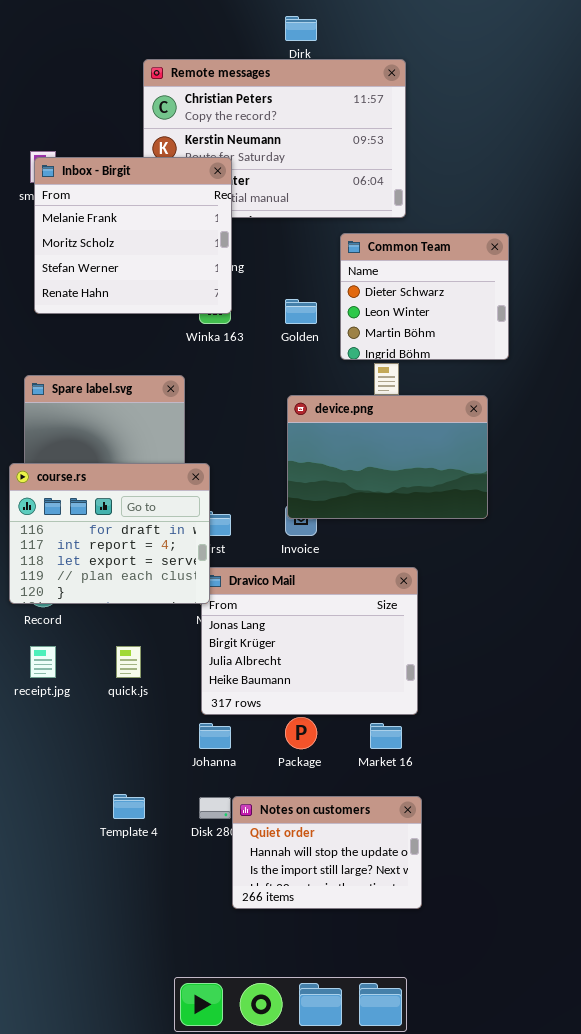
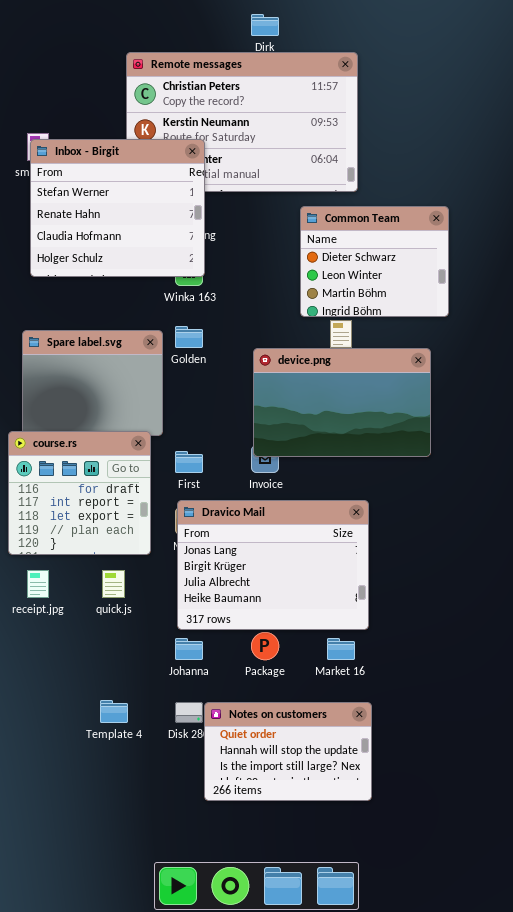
Inbox - Birgit: [34,157,232,314] -> [30,139,205,277], scrolled down 2 rows
Golden: [285,299,317,324] -> [175,326,203,348], moved
course.rs: [9,463,210,604] -> [8,431,151,555], moved, resized

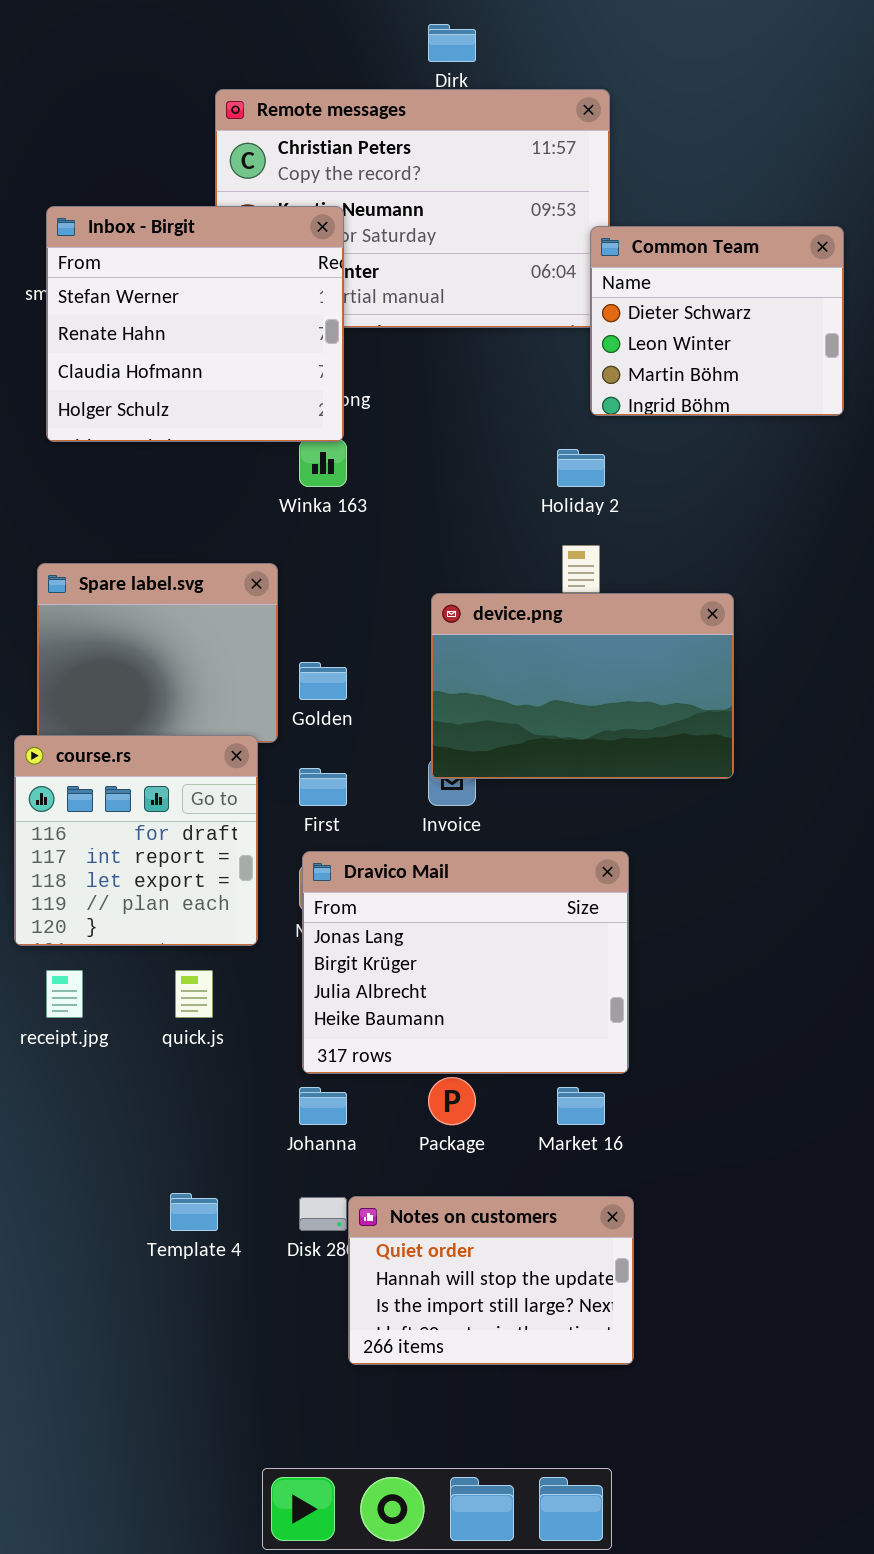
Inbox - Birgit: [30,139,205,277] -> [46,206,344,442], moved
Common Team: [300,206,449,317] -> [590,226,844,416], moved
Golden: [175,326,203,348] -> [299,662,347,700], moved

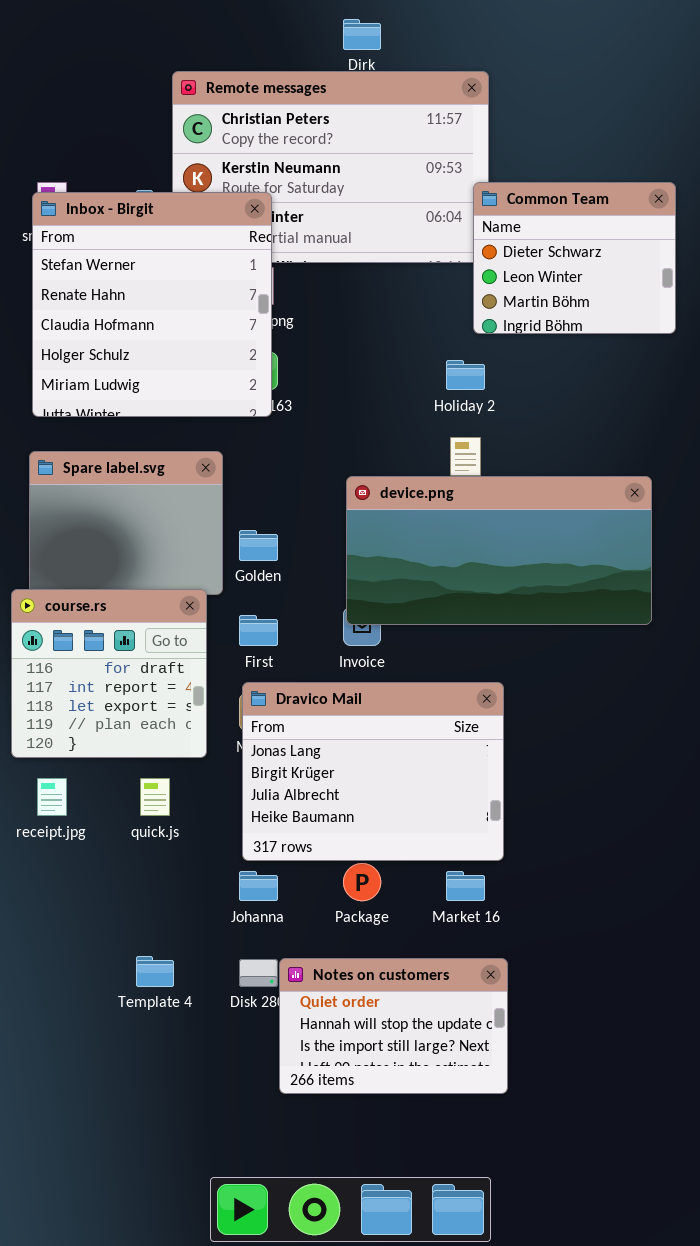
Inbox - Birgit: [46,206,344,442] -> [32,192,272,417], moved, resized
device.png: [431,593,734,779] -> [346,476,652,625], resized

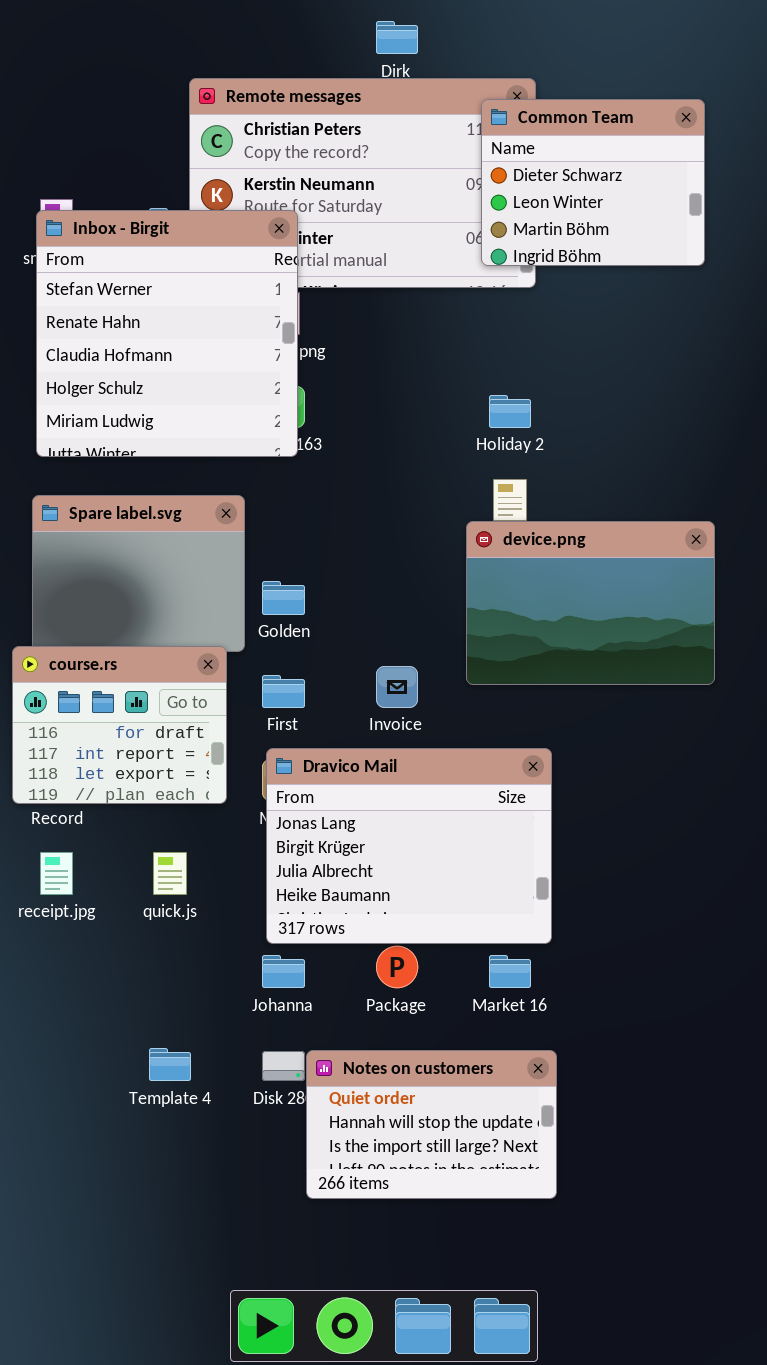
Common Team: [473,182,676,334] -> [481,99,705,266], moved
device.png: [346,476,652,625] -> [466,521,715,685], resized
course.rs: [11,589,207,758] -> [12,646,227,804], resized

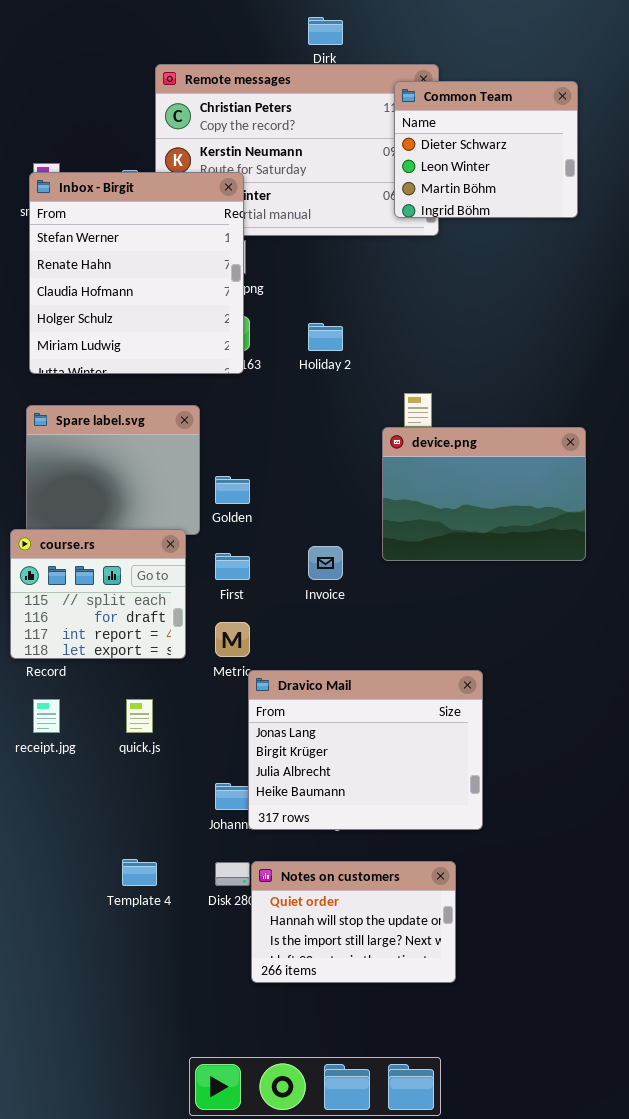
Holiday 2: [489,395,531,428] -> [308,323,343,351], moved
course.rs: [12,646,227,804] -> [10,529,186,659], scrolled up 1 row
Dravico Mail: [266,748,552,944] -> [248,670,483,830], moved

